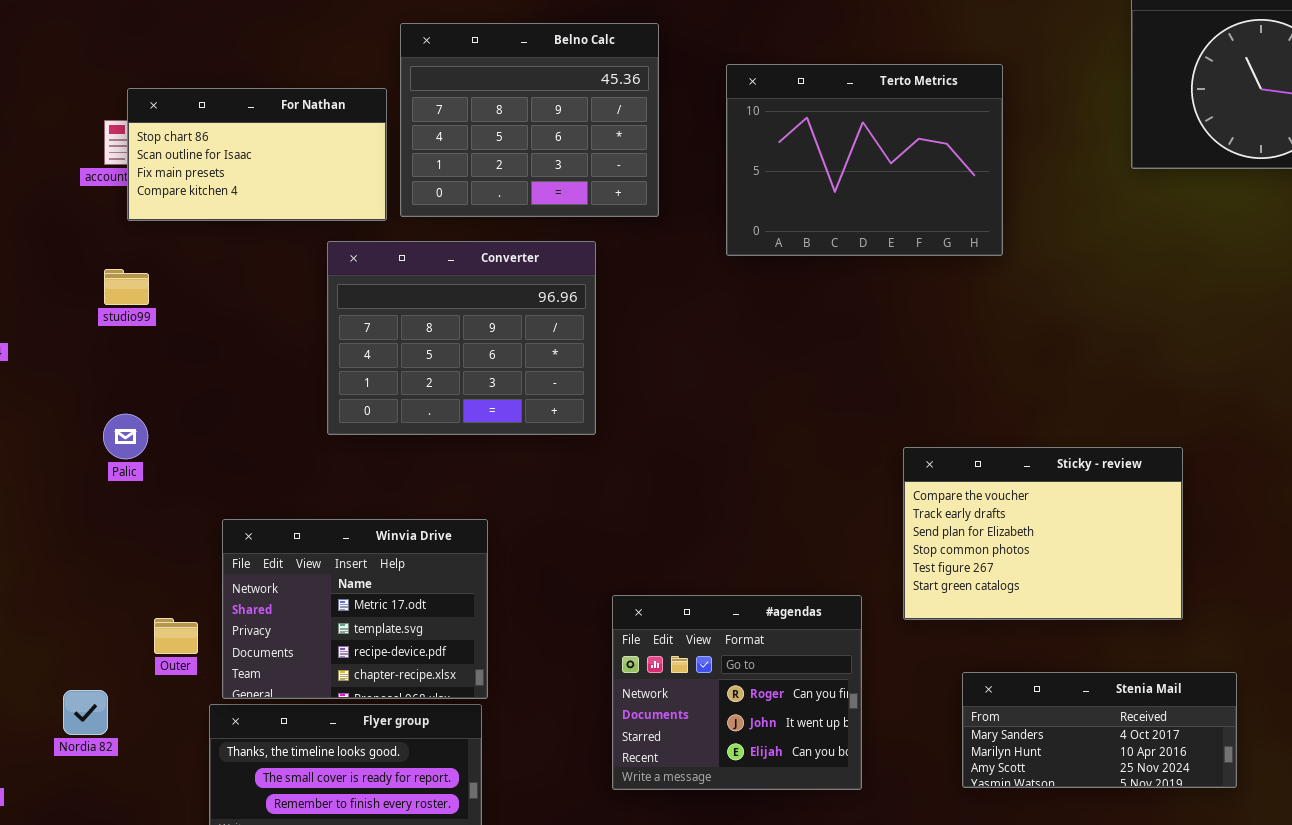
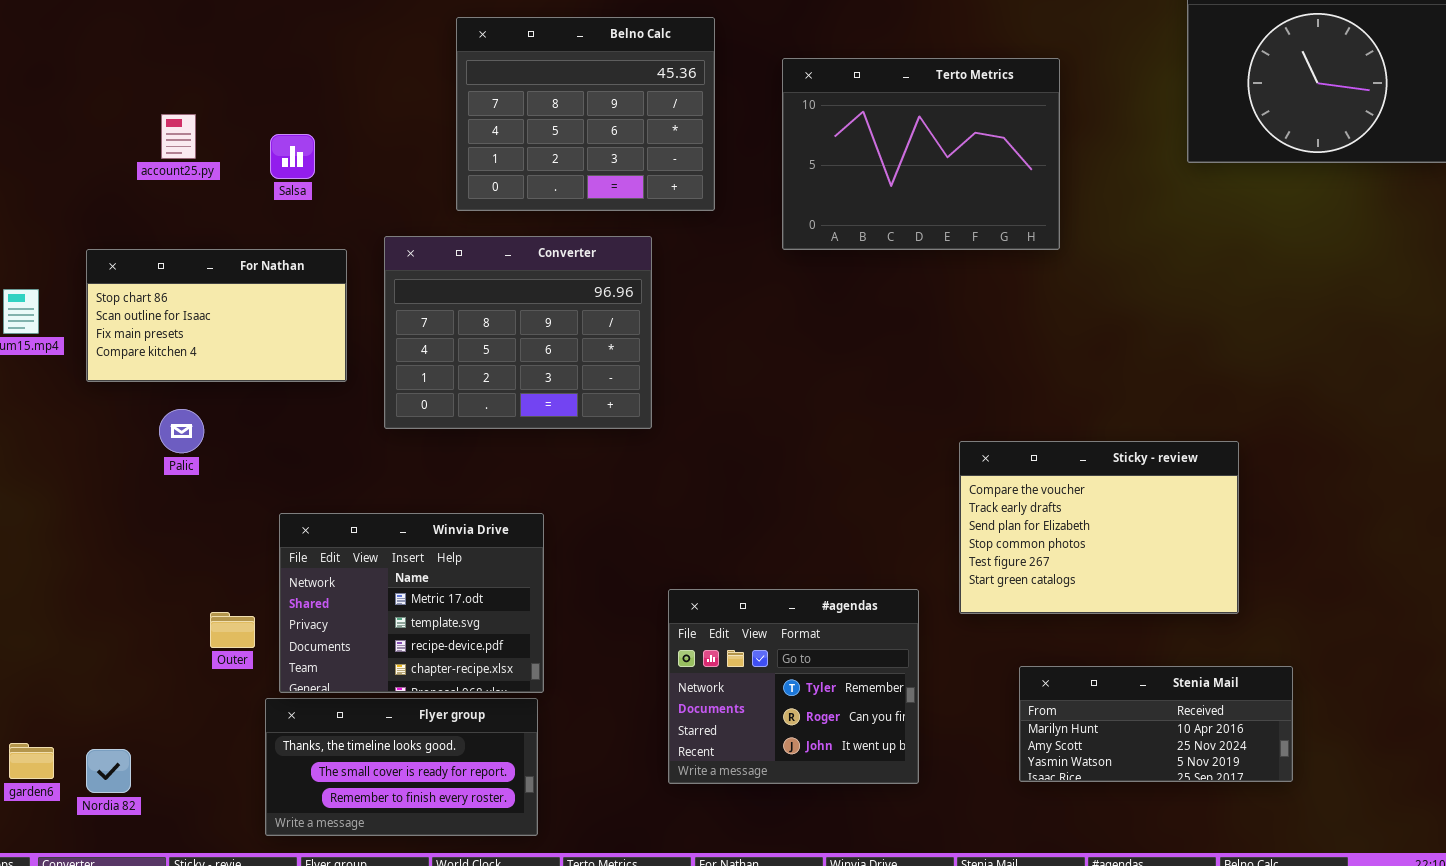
For Nathan: [127,88,387,221] -> [86,249,347,382], moved
#agendas: [612,595,862,790] -> [668,589,919,784], scrolled up 1 row
Stenia Mail: [962,672,1237,788] -> [1019,666,1293,782], scrolled down 1 row
Nordia 82: [63,690,108,735] -> [86,749,131,793], moved

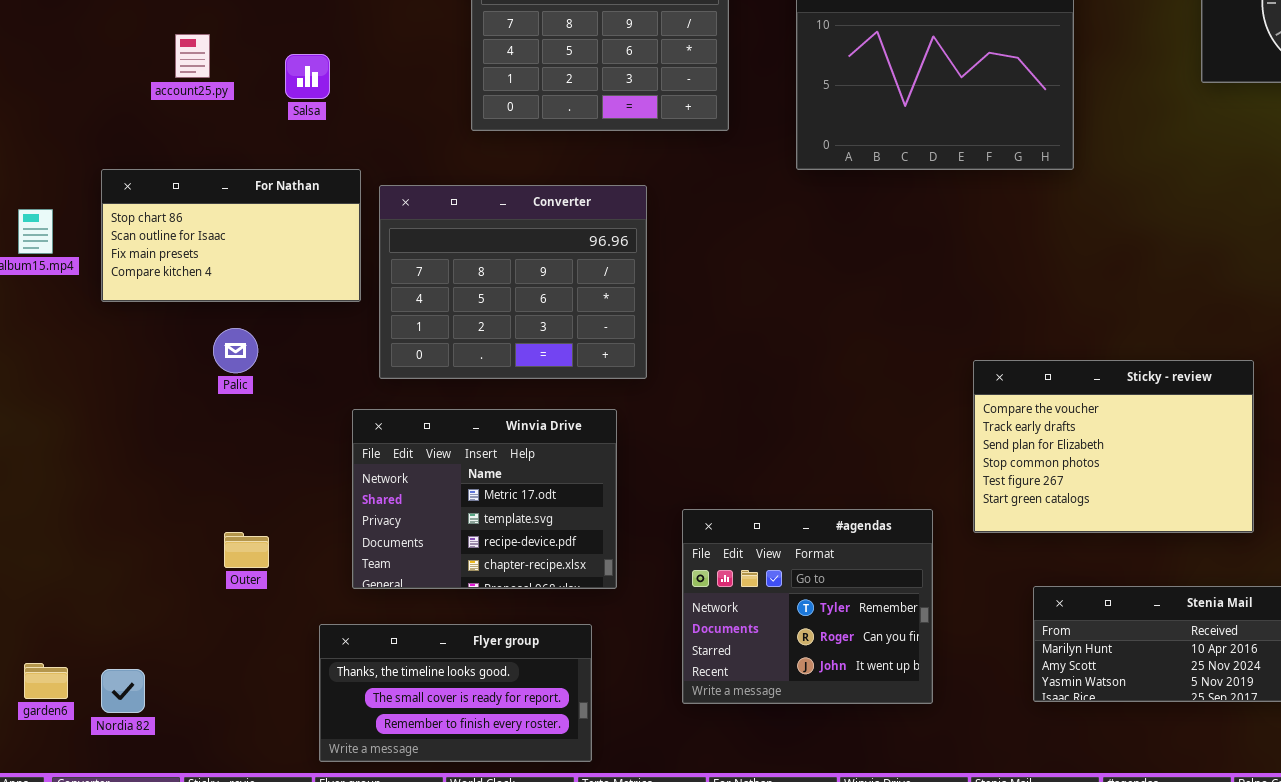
Converter: [384,236,652,429] -> [379,185,647,379], moved
Palic: [159,409,204,453] -> [213,328,258,373], moved
Winvia Drive: [279,513,544,693] -> [352,409,617,589], moved
Flyer group: [265,698,538,836] -> [319,624,592,762], moved

